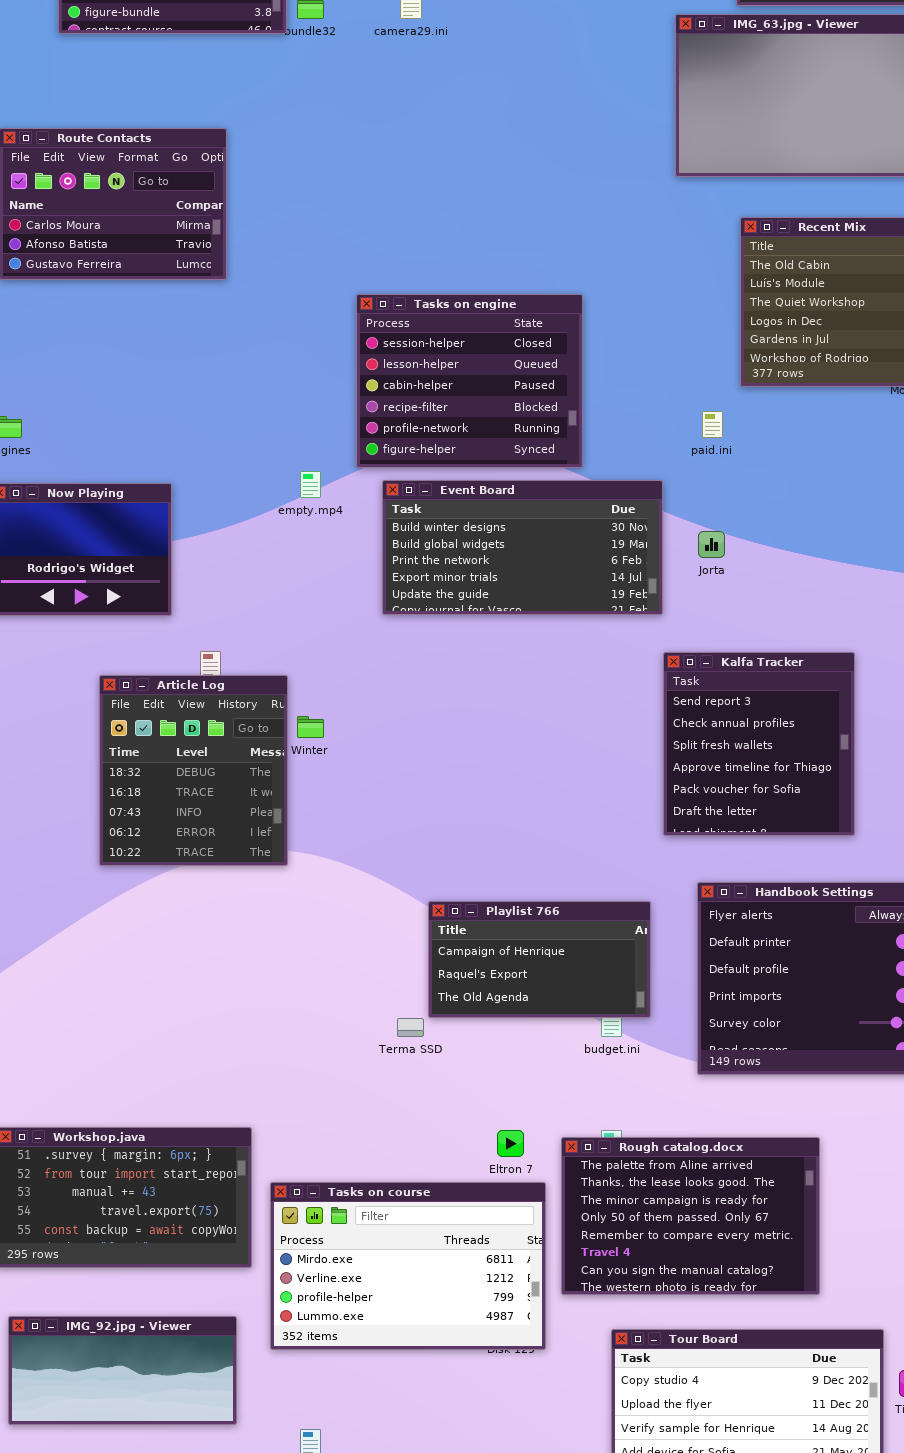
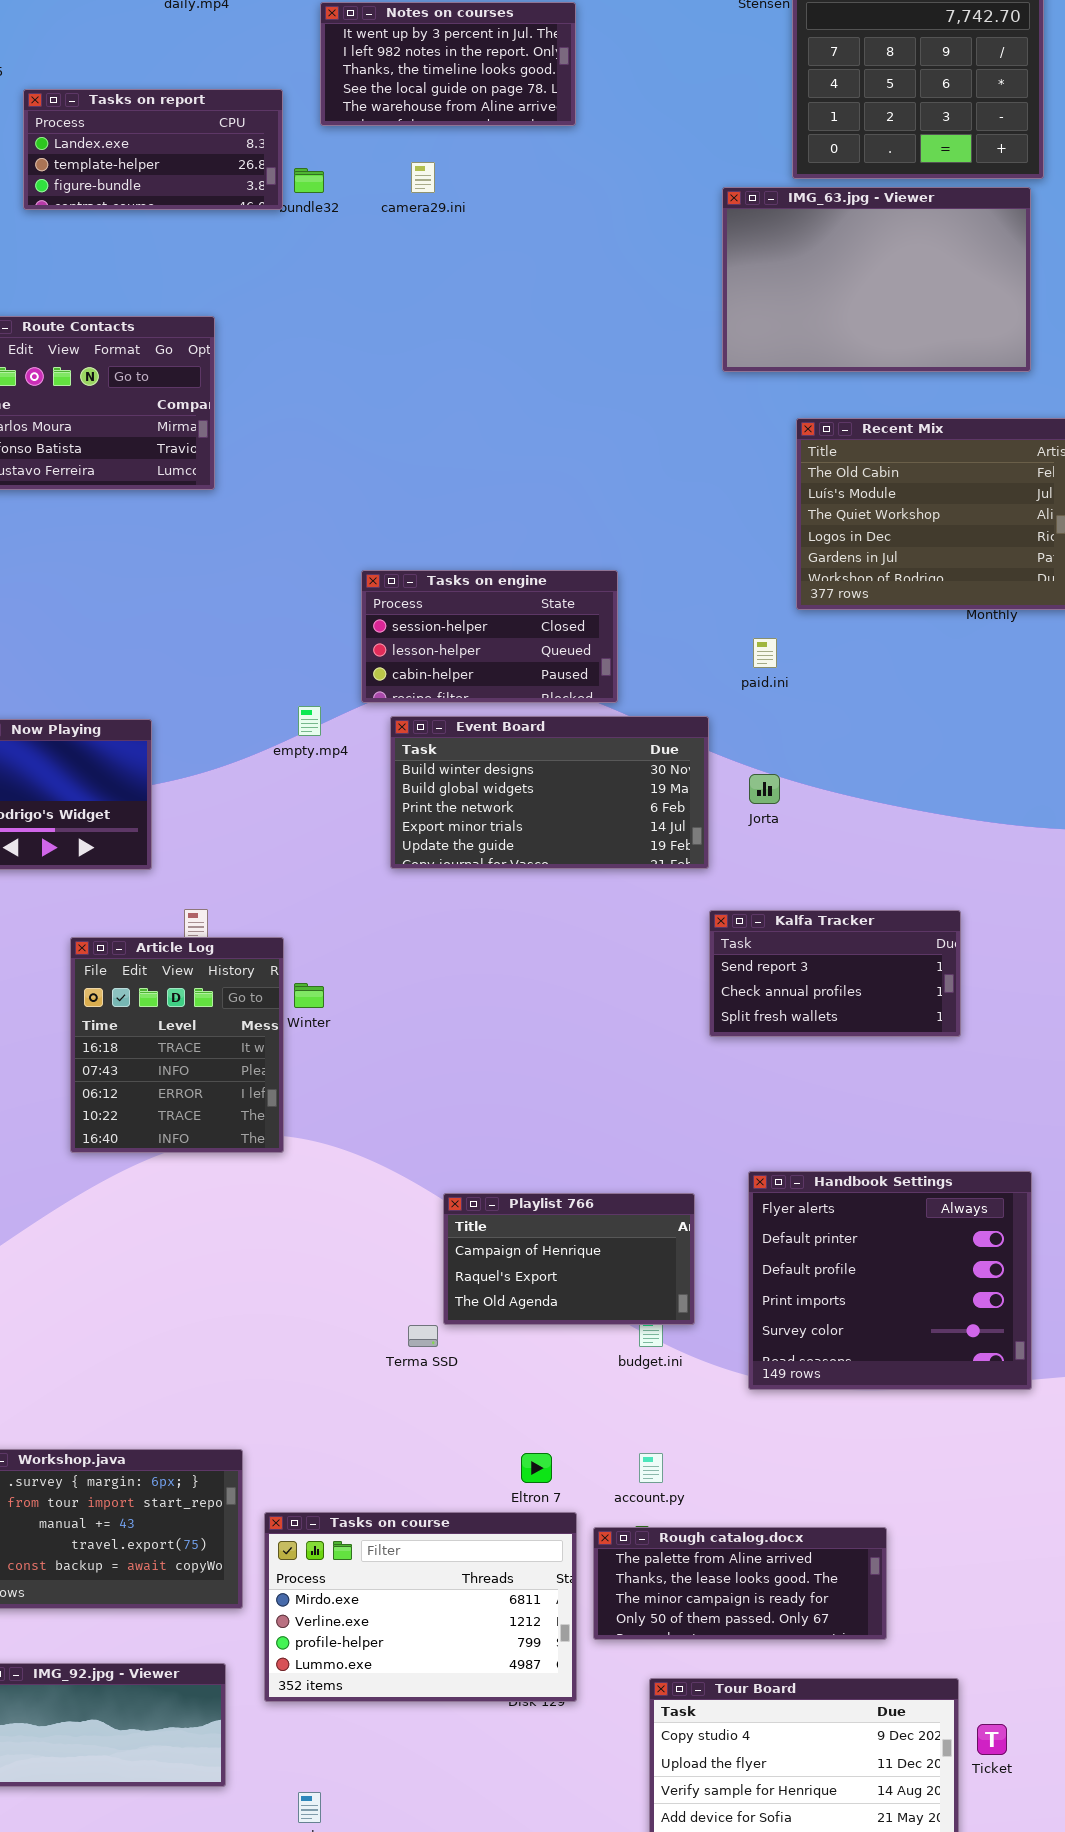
Tasks on engine: [356,294,583,468] -> [361,570,618,703], resized
Kalfa Tracker: [663,652,855,836] -> [709,910,961,1037], resized
Article Log: [99,675,288,866] -> [70,937,284,1153], scrolled down 1 row
Rough catalog.docx: [561,1137,820,1295] -> [593,1527,887,1640], resized

